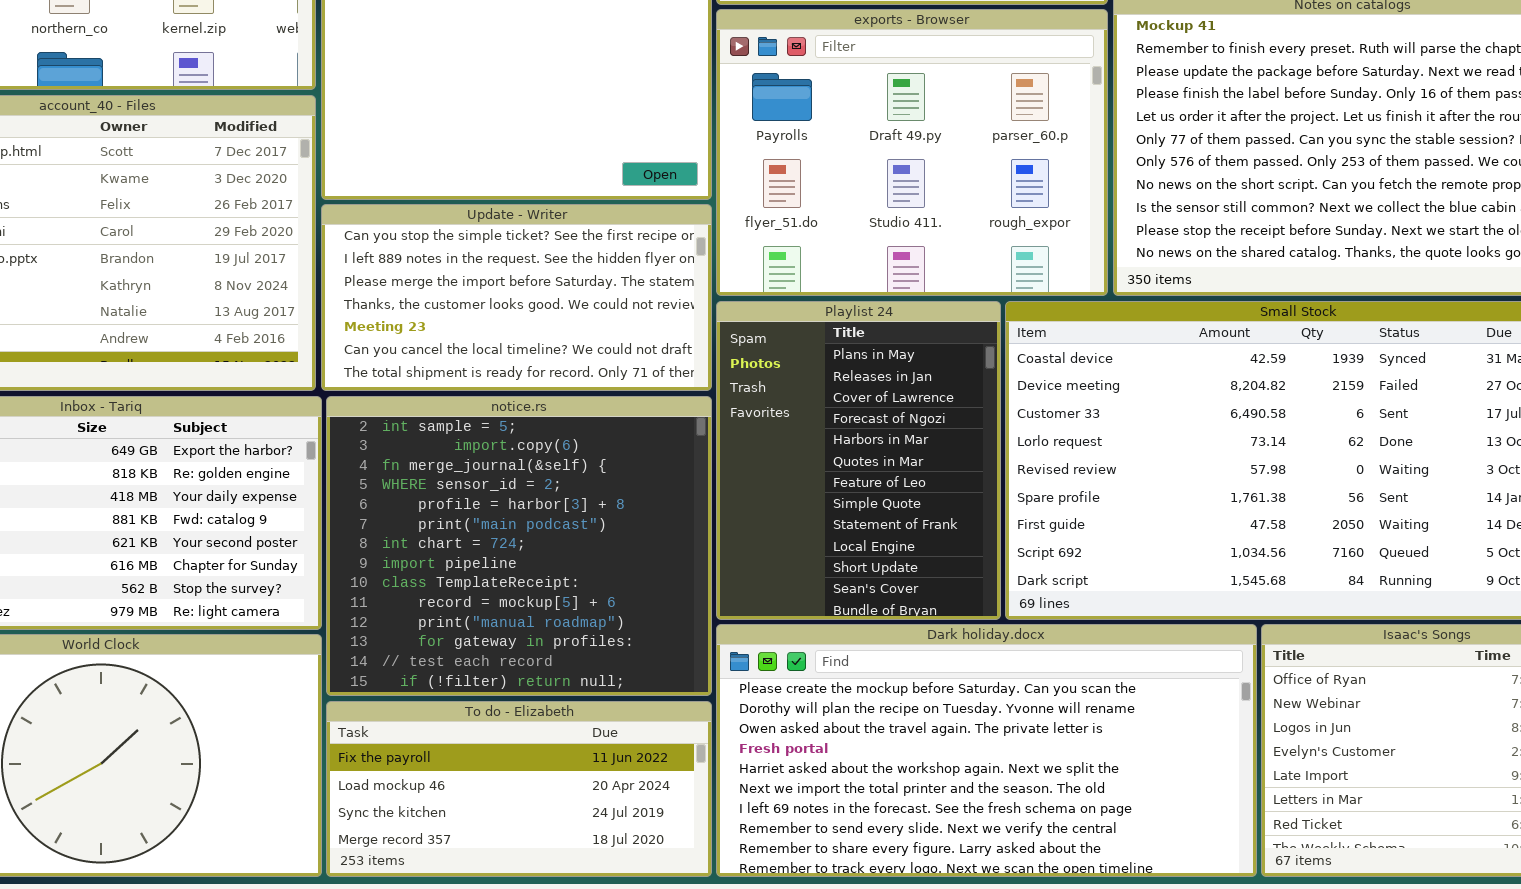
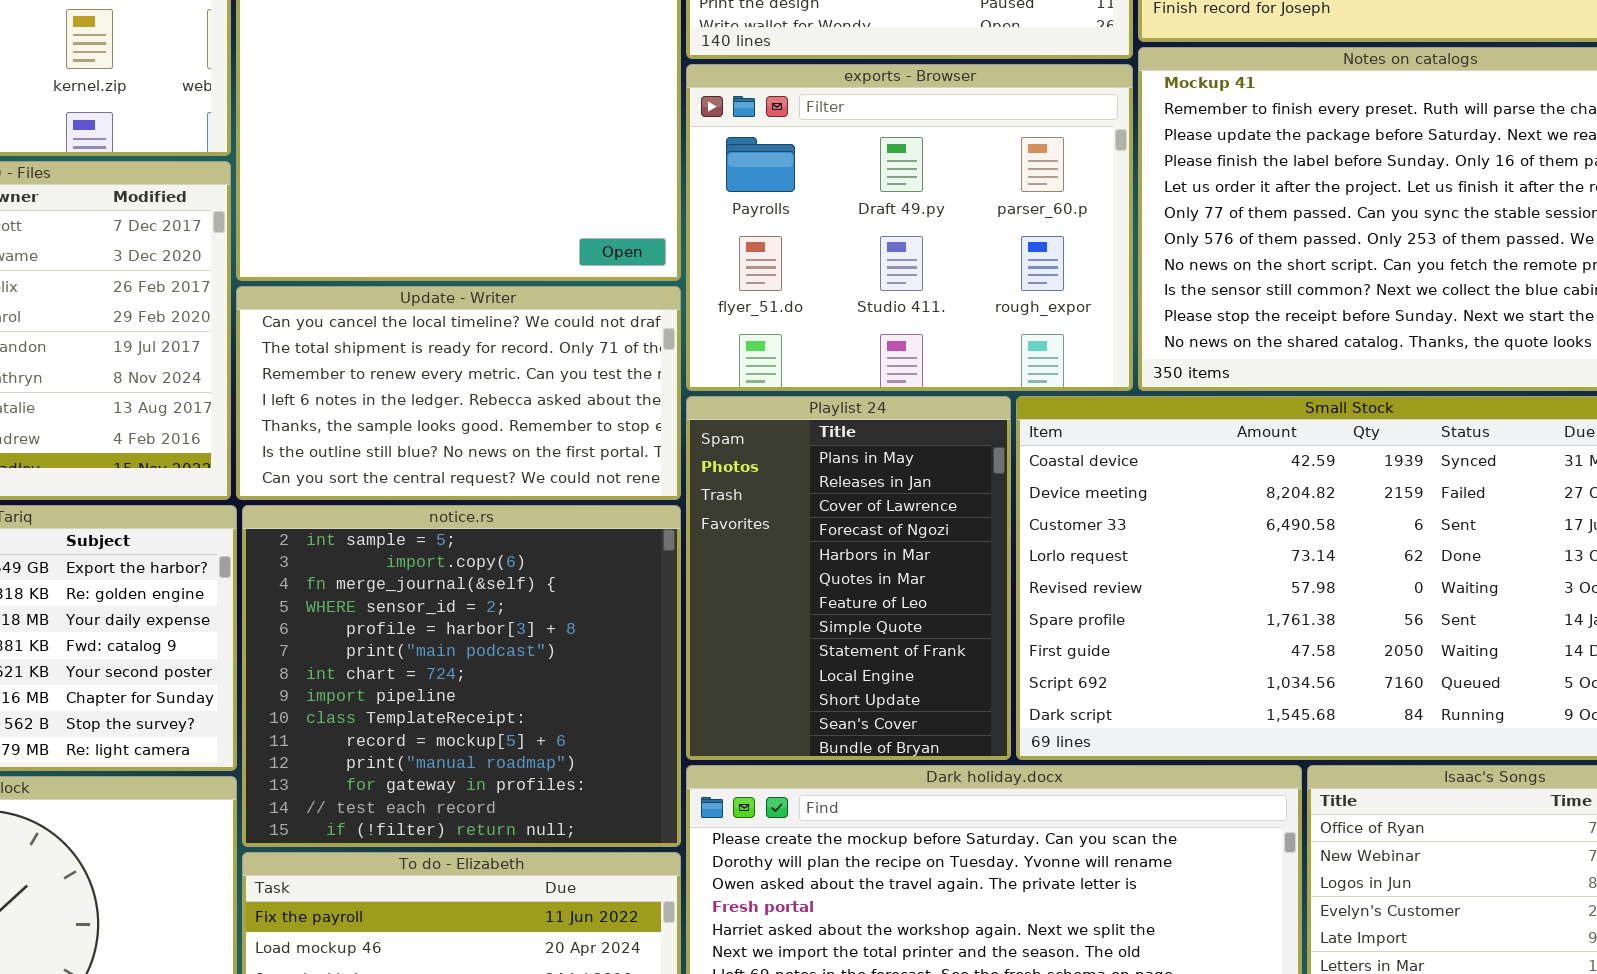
Update - Writer: [321,204,712,391] -> [236,286,681,500], scrolled down 5 rows

